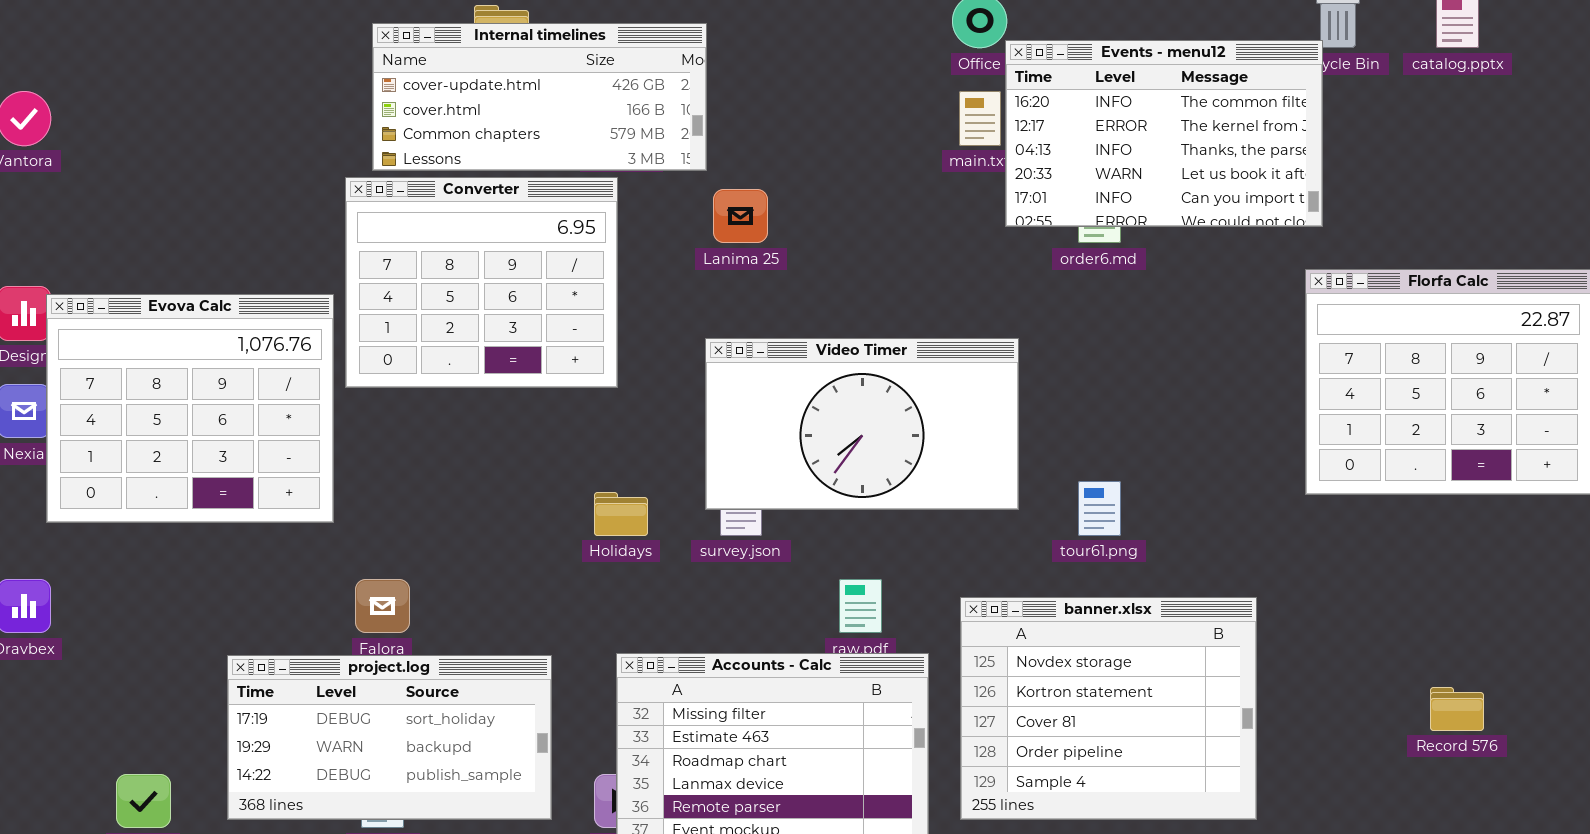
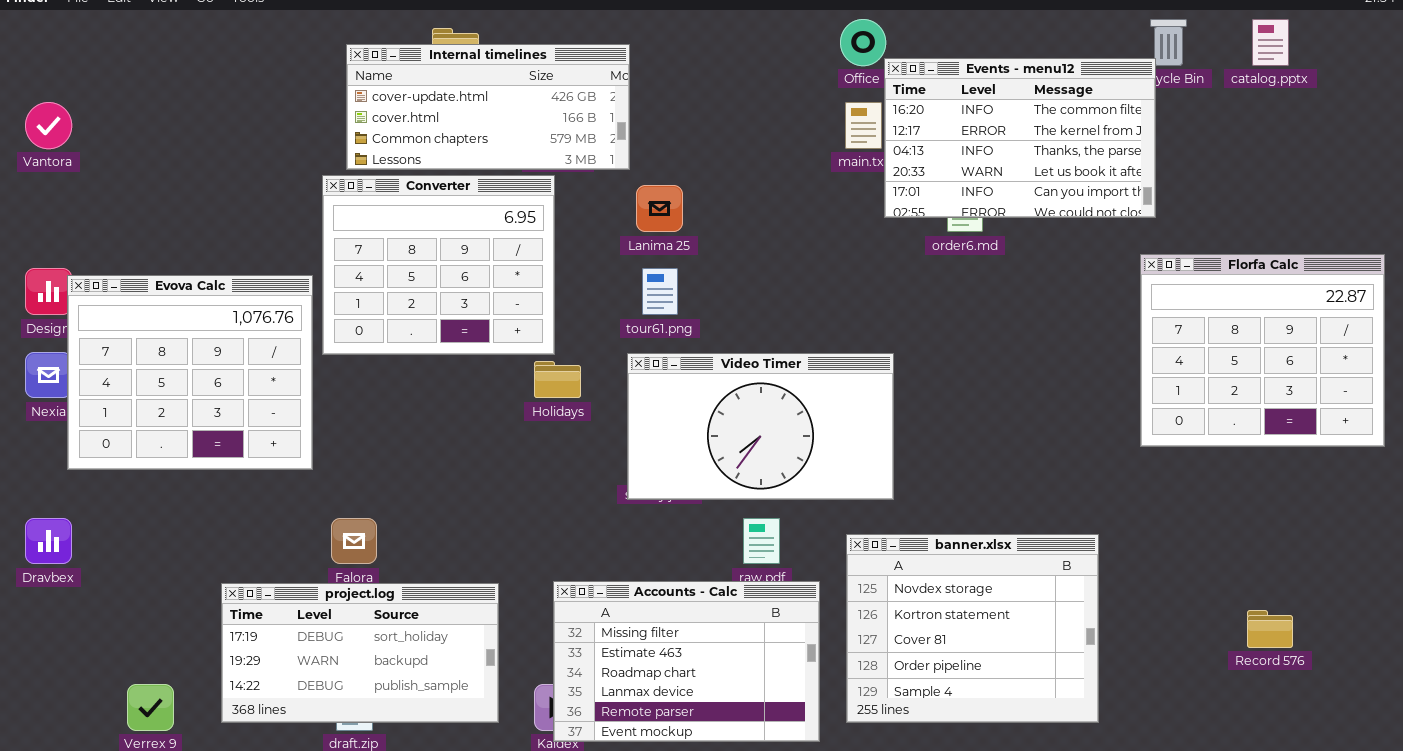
Video Timer: [705,338,1019,510] -> [627,353,894,500], moved
tour61.png: [1078,481,1121,536] -> [642,268,678,315], moved
Holidays: [594,492,648,536] -> [534,361,581,398], moved

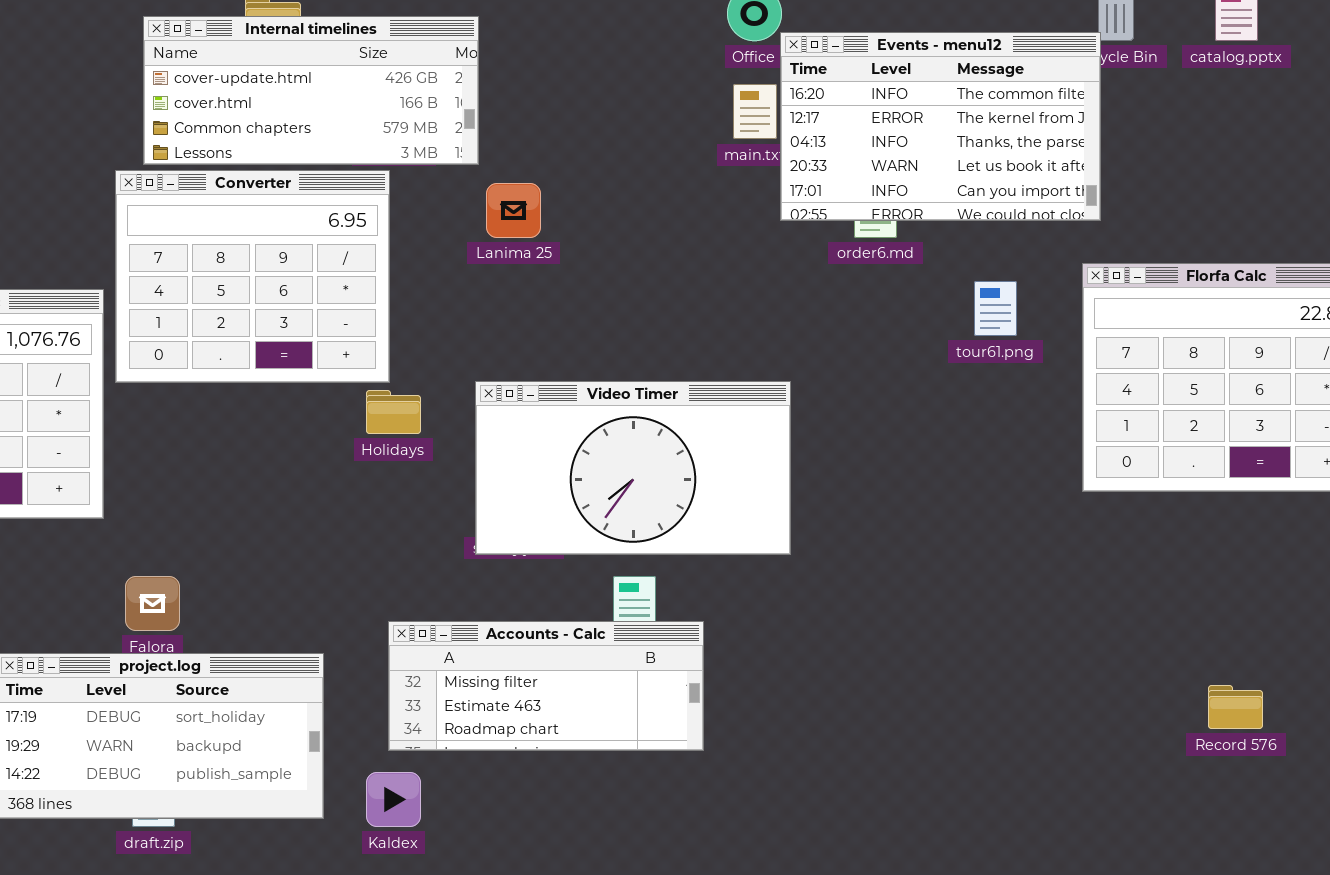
tour61.png: [642,268,678,315] -> [974,281,1017,336], moved
banner.xlsx: [846,534,1099,723] -> none, closed
Accounts - Calc: [553,581,820,742] -> [388,621,704,751], moved, resized

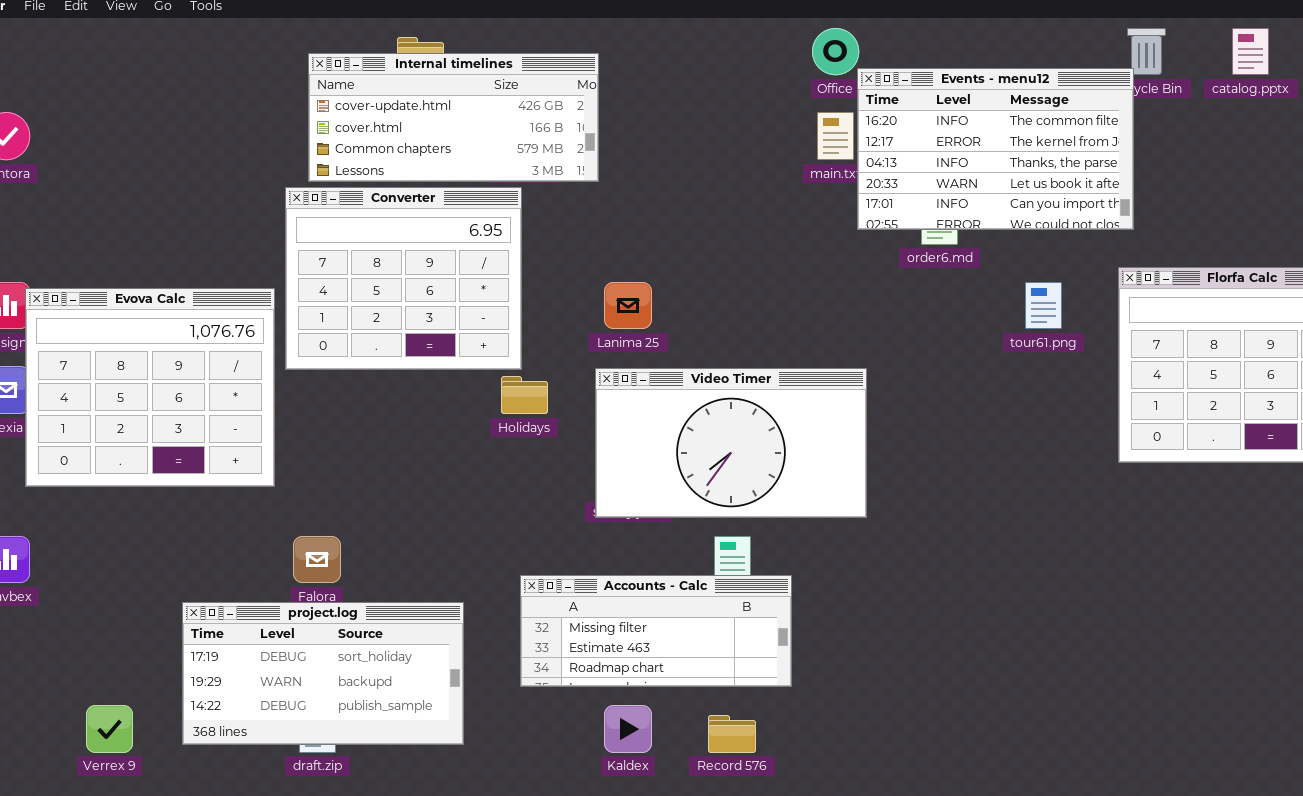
Lanima 25: [486,183,541,238] -> [604,282,652,329], moved
Record 576: [1208,685,1263,729] -> [708,715,756,753], moved
Kaldex: [366,772,421,827] -> [604,705,652,753], moved

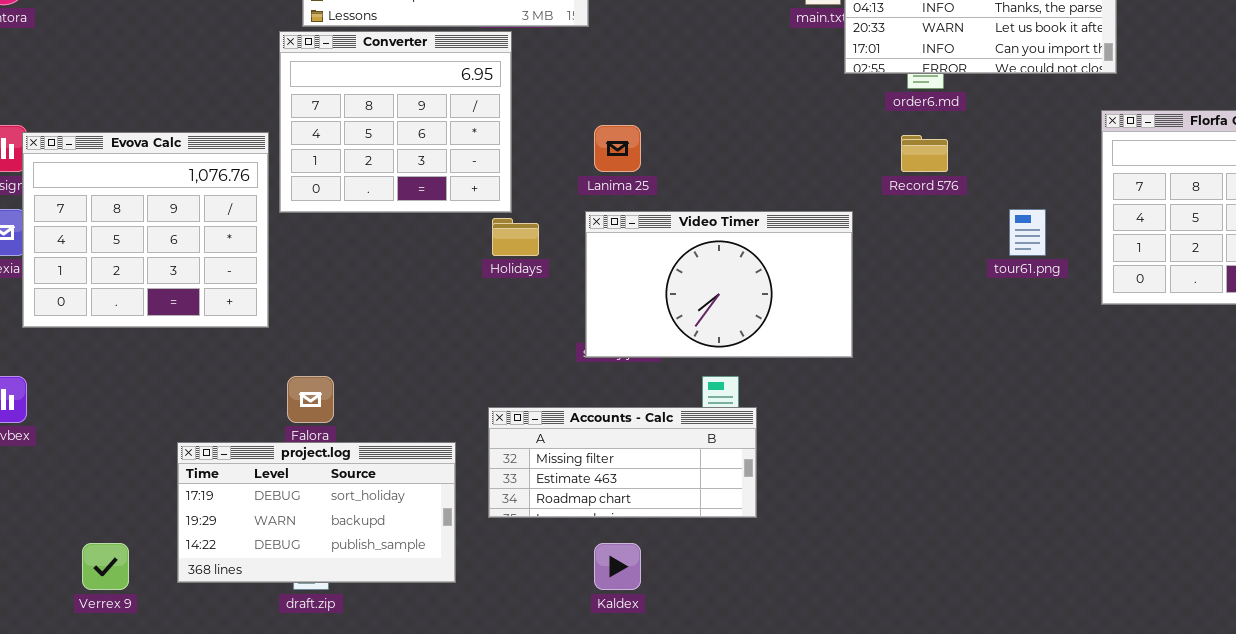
tour61.png: [1025,282,1062,329] -> [1009,209,1046,256], moved
Accounts - Calc: [520,575,792,687] -> [488,407,757,518], moved
Record 576: [708,715,756,753] -> [901,135,948,172], moved

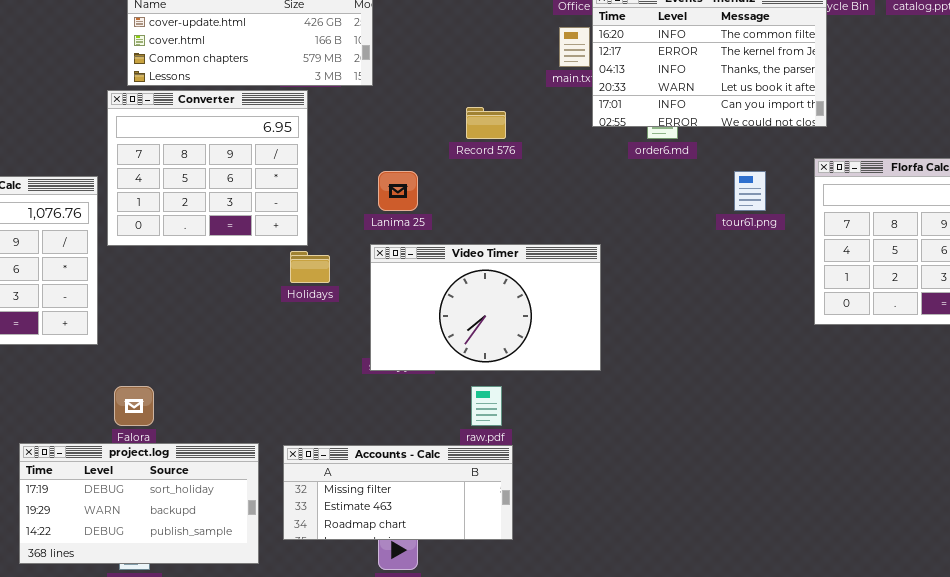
Record 576: [901,135,948,172] -> [466,107,506,139], moved
tour61.png: [1009,209,1046,256] -> [734,171,766,211], moved
Accounts - Calc: [488,407,757,518] -> [283,445,513,540], moved

